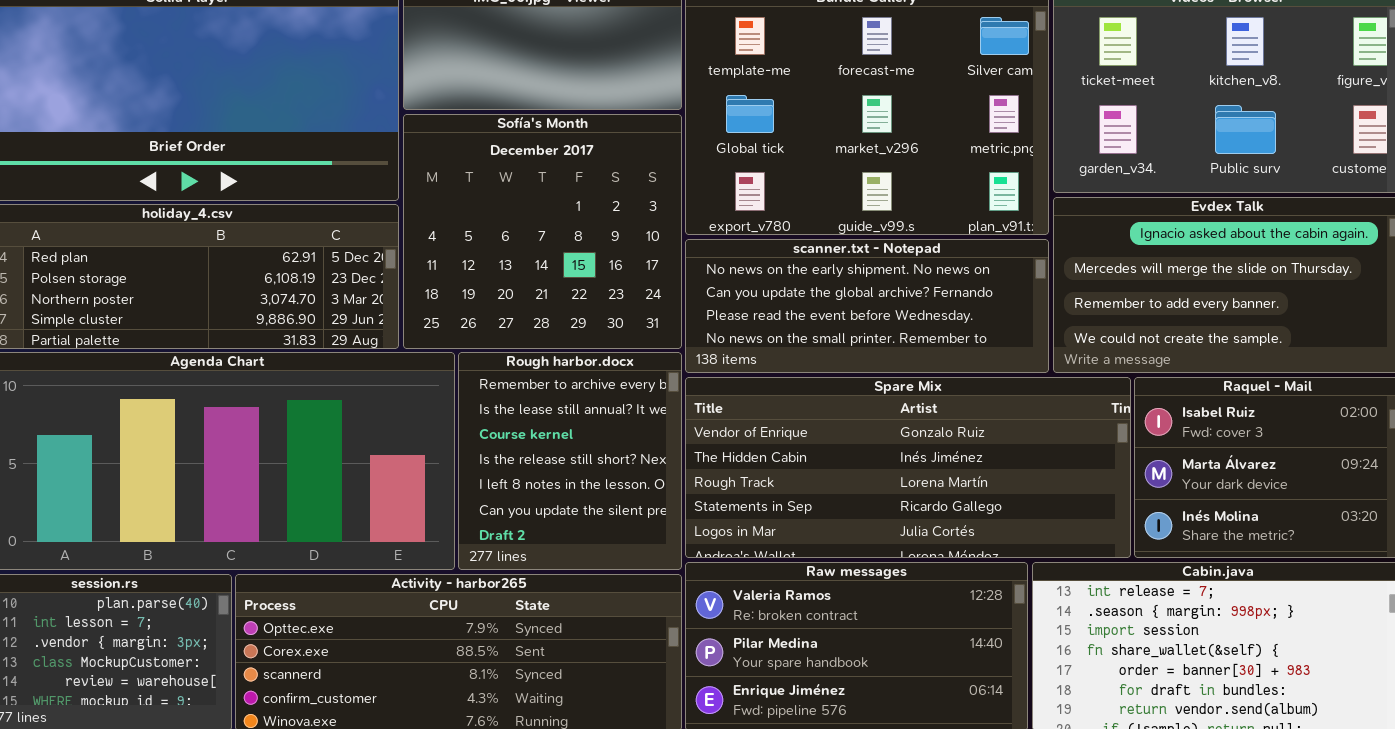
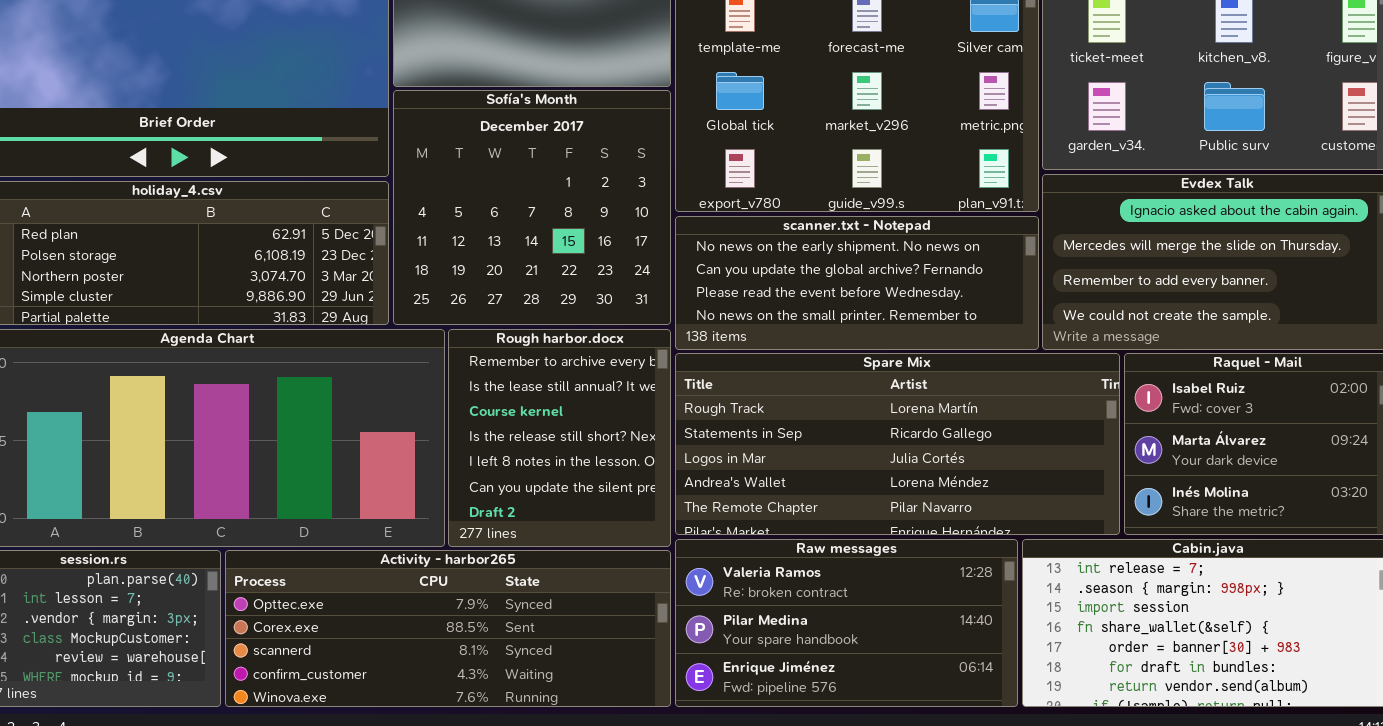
Spare Mix: [685,377,1131,558] -> [675,353,1120,535], scrolled down 2 rows

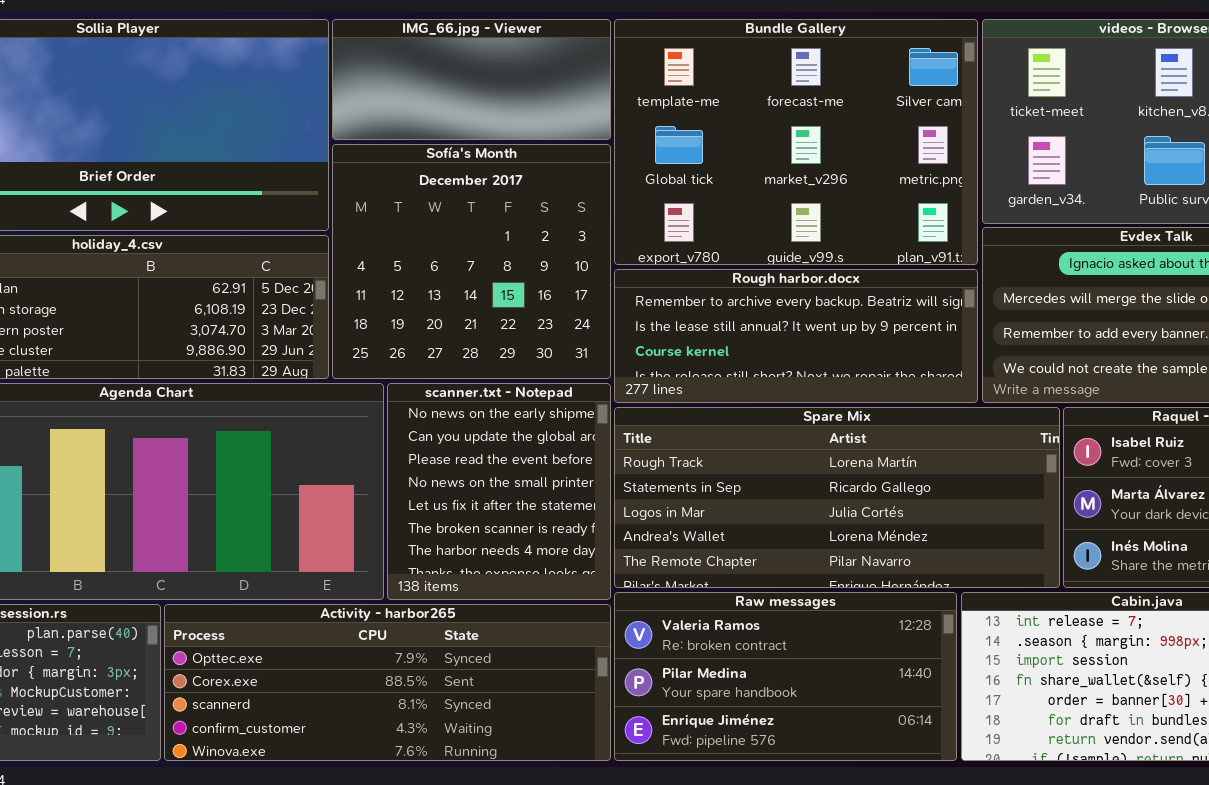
scanner.txt - Notepad: [675,216,1039,350] -> [387,383,611,600], moved, resized
Rough harbor.docx: [448,329,671,547] -> [614,269,978,403], moved, resized

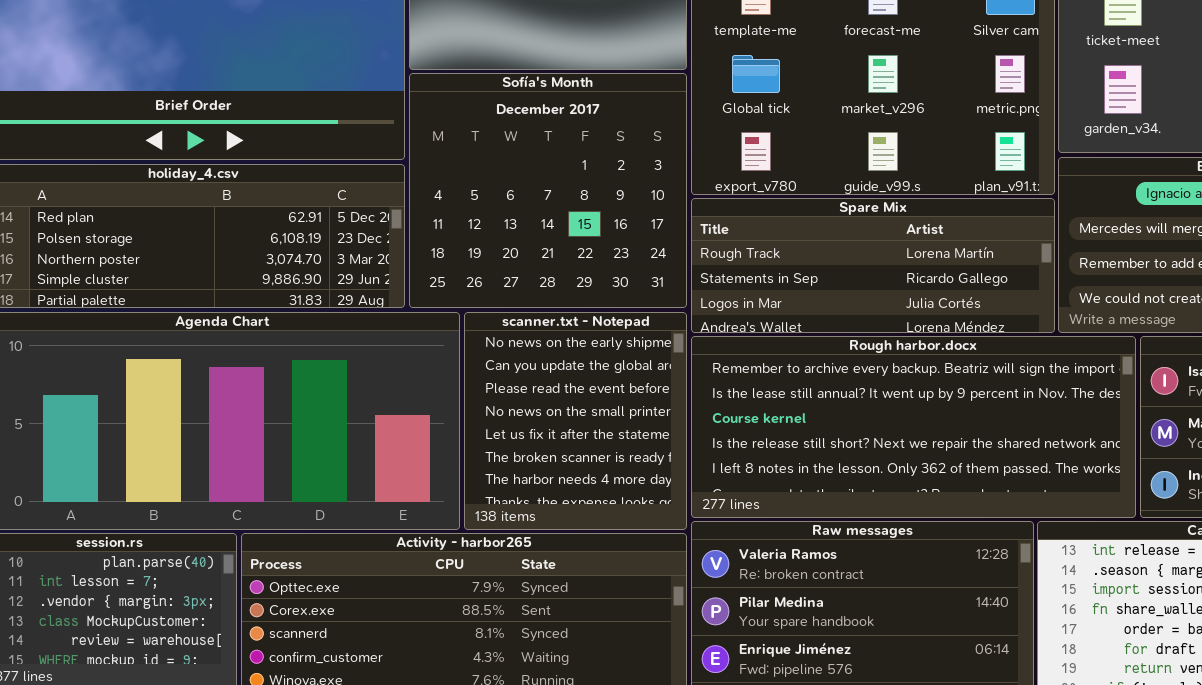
Rough harbor.docx: [614,269,978,403] -> [691,336,1136,518], moved, resized
Spare Mix: [614,407,1060,588] -> [691,198,1055,333], moved, resized

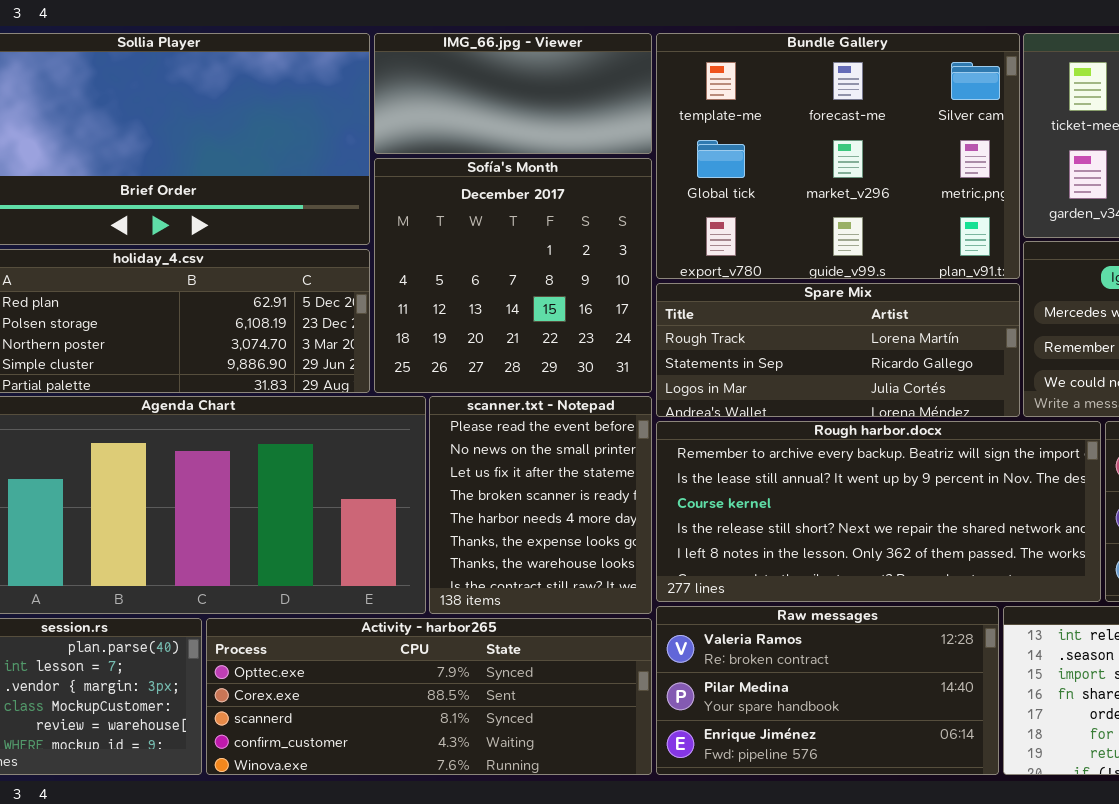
scanner.txt - Notepad: [464,312,687,530] -> [429,396,652,614], scrolled down 2 rows

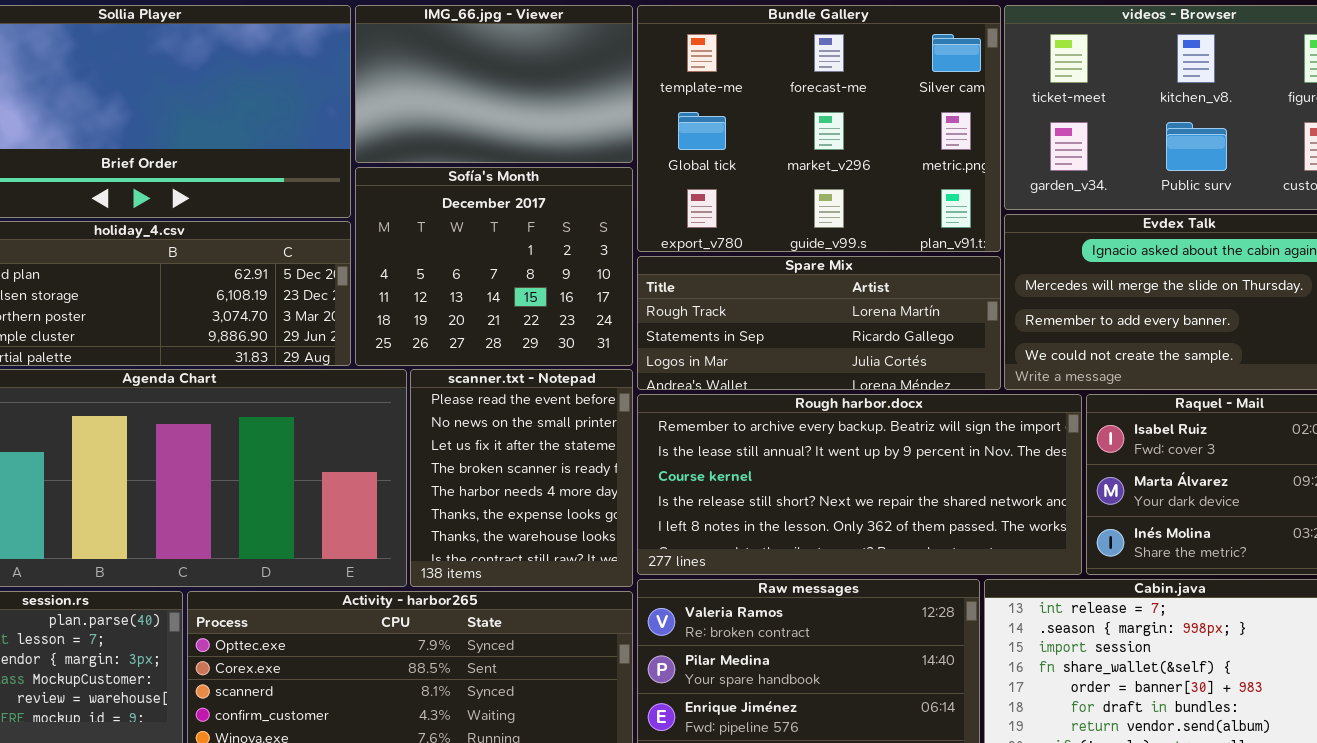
IMG_66.jpg - Viewer: [374,33,652,154] -> [355,5,633,163], resized
Sofía's Month: [374,158,652,393] -> [355,167,633,366], resized

